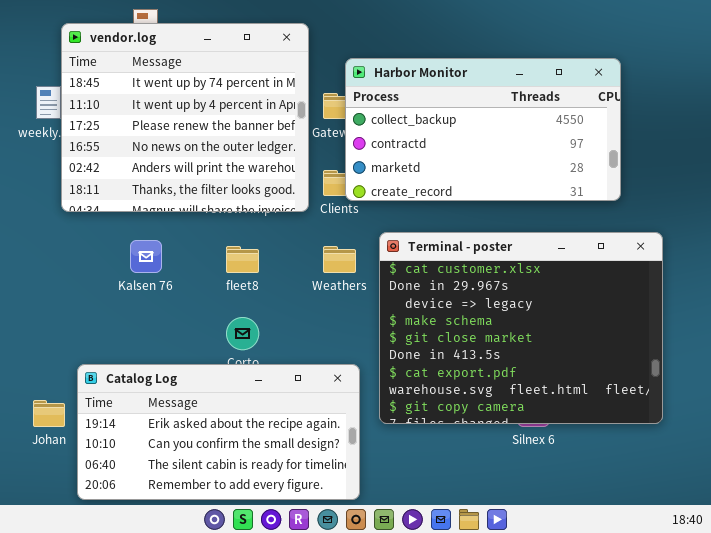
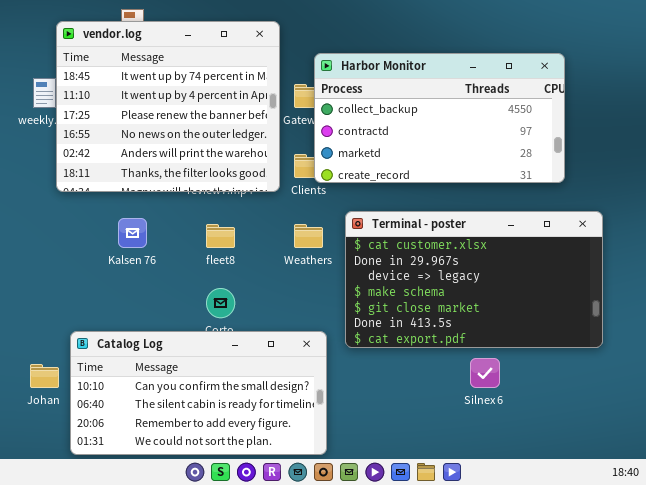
Terminal - poster: [379,232,663,424] -> [345,211,603,348], resized
Catalog Log: [77,364,360,500] -> [70,331,327,455], scrolled down 1 row

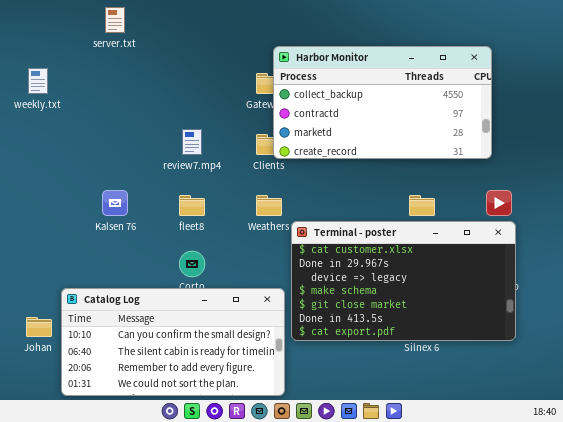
vendor.log: [56,21,280,192] -> none, closed
Terminal - poster: [345,211,603,348] -> [291,221,516,341], moved

